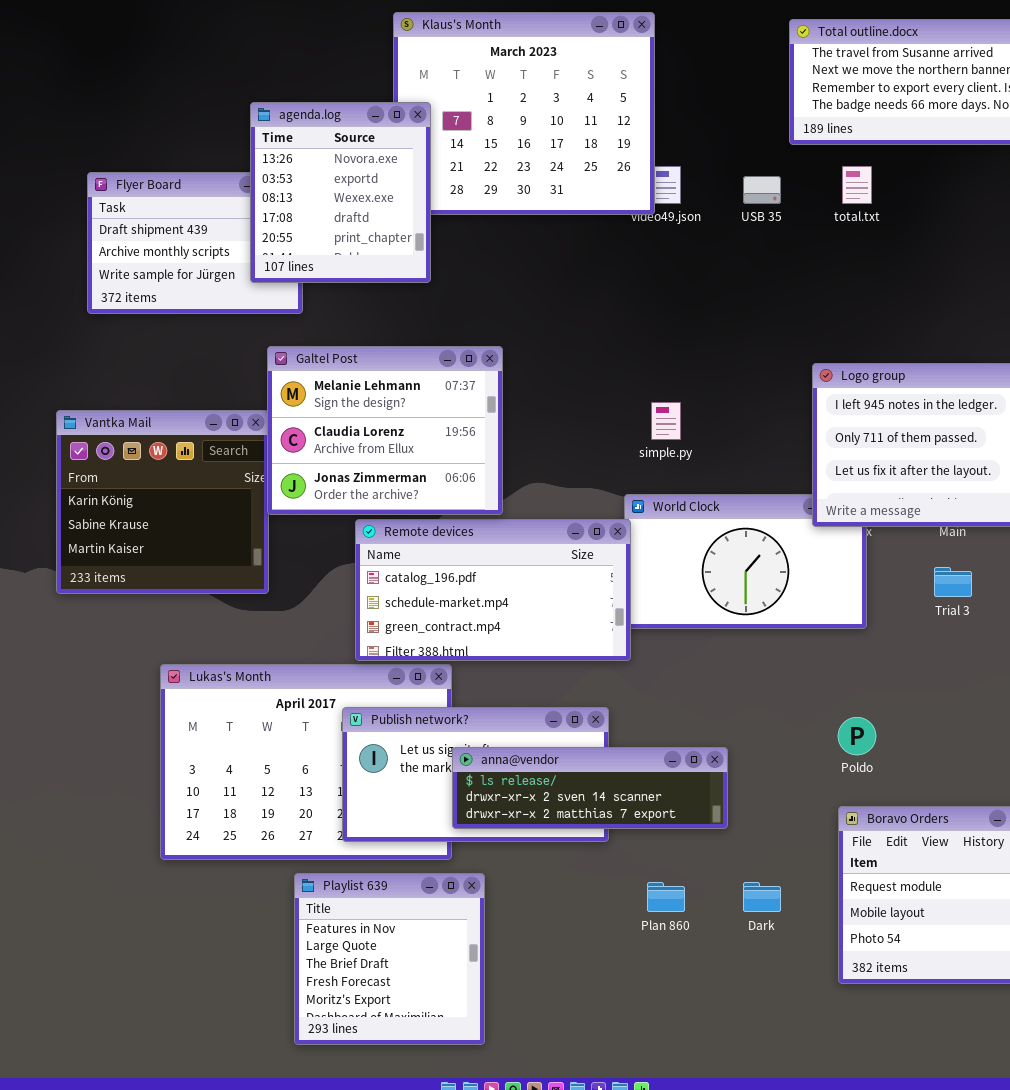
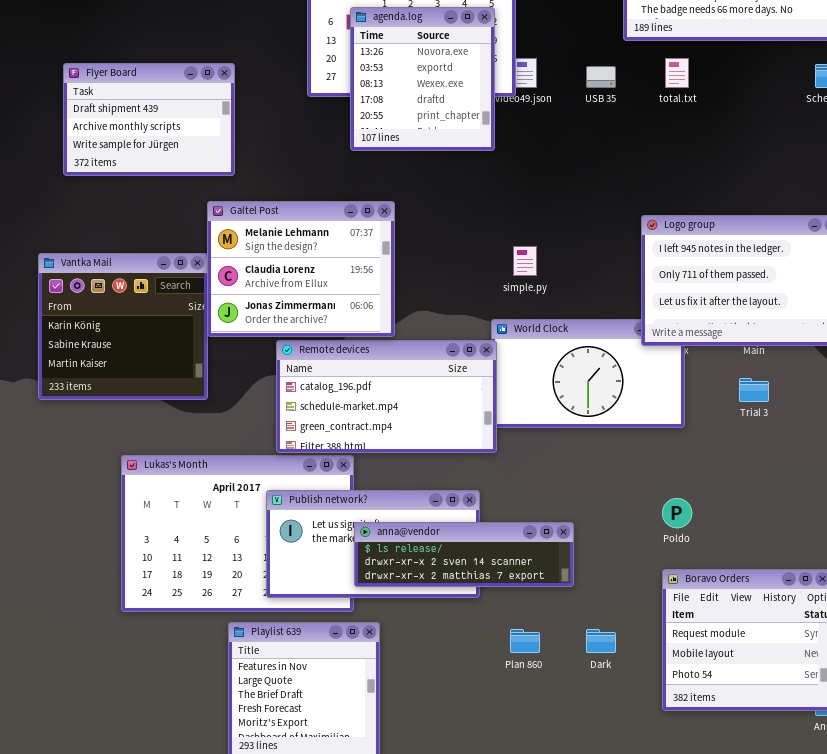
agenda.log: [250,102,431,283] -> [350,7,495,151], moved

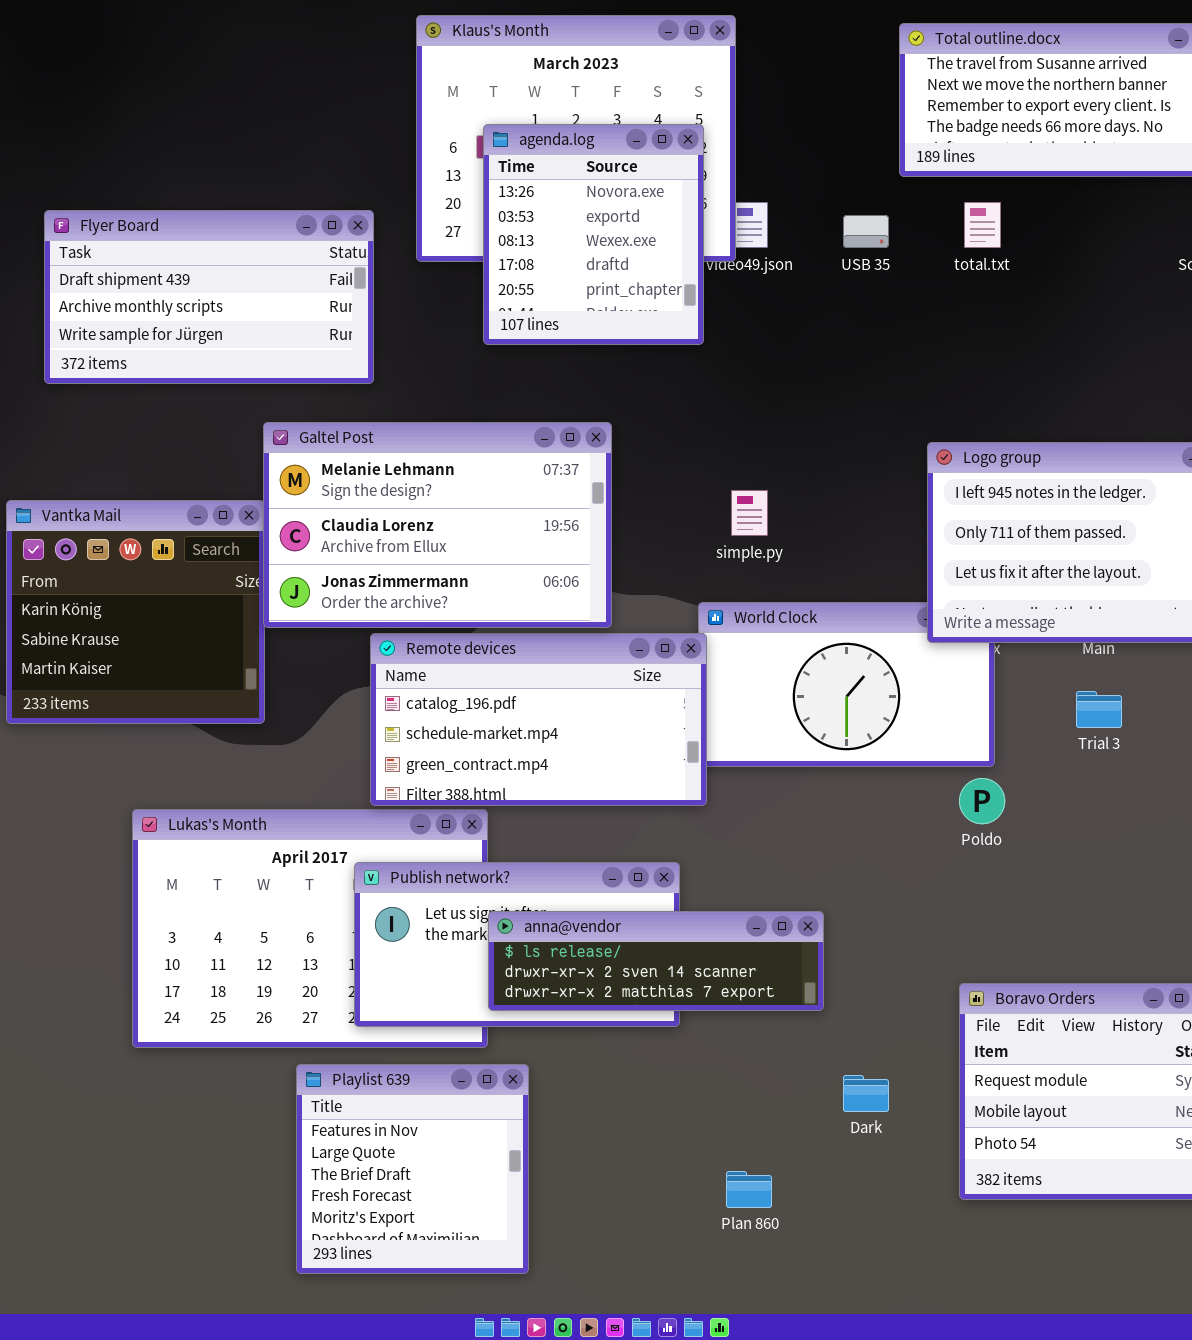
Flyer Board: [63,63,235,176] -> [44,210,374,384], resized
Galtel Post: [207,201,395,337] -> [263,422,612,628], resized
Poldo: [662,498,692,528] -> [959,778,1005,824], moved
Plan 860: [510,629,540,653] -> [726,1171,772,1208], moved

